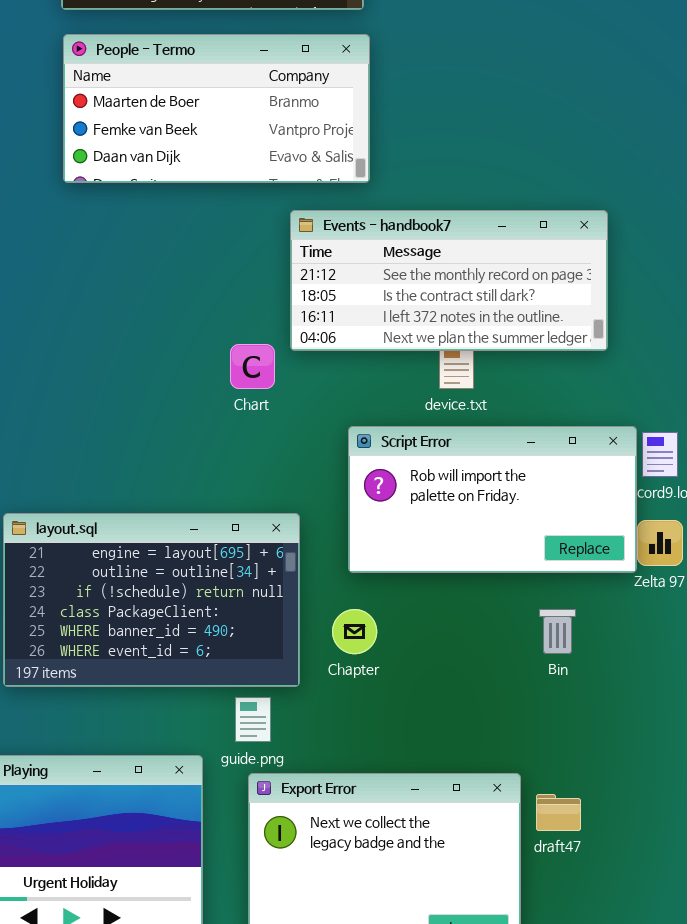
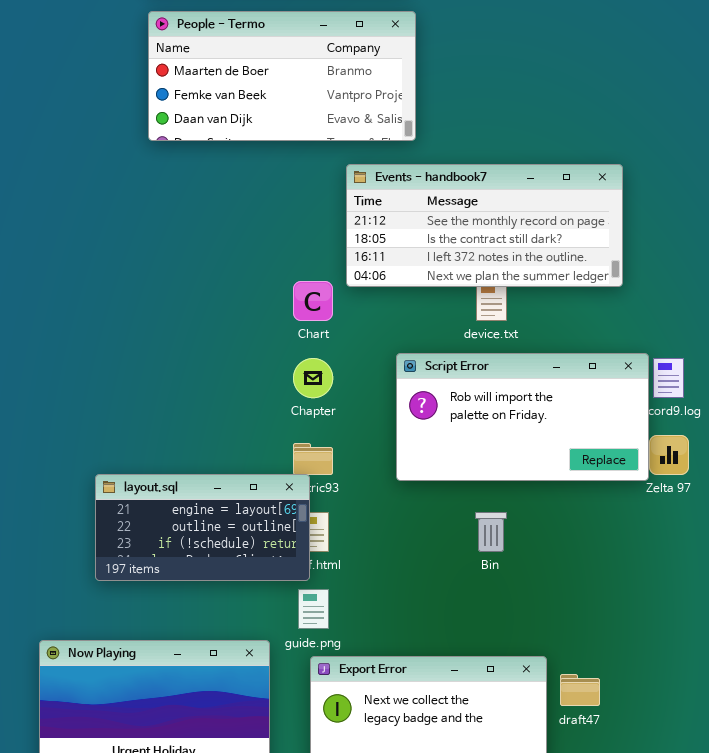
layout.sql: [3,513,300,687] -> [95,474,310,581], resized
Chapter: [332,609,377,654] -> [293,358,333,398], moved
Bin: [539,609,576,654] -> [475,512,507,552], moved

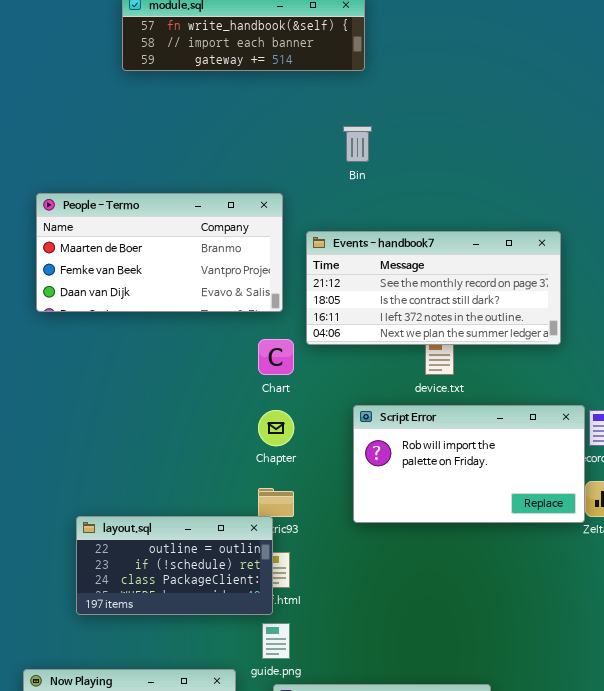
People - Termo: [148,11,416,141] -> [36,193,283,312], moved
layout.sql: [95,474,310,581] -> [76,516,273,615], scrolled down 1 row
Bin: [475,512,507,552] -> [343,126,372,162], moved

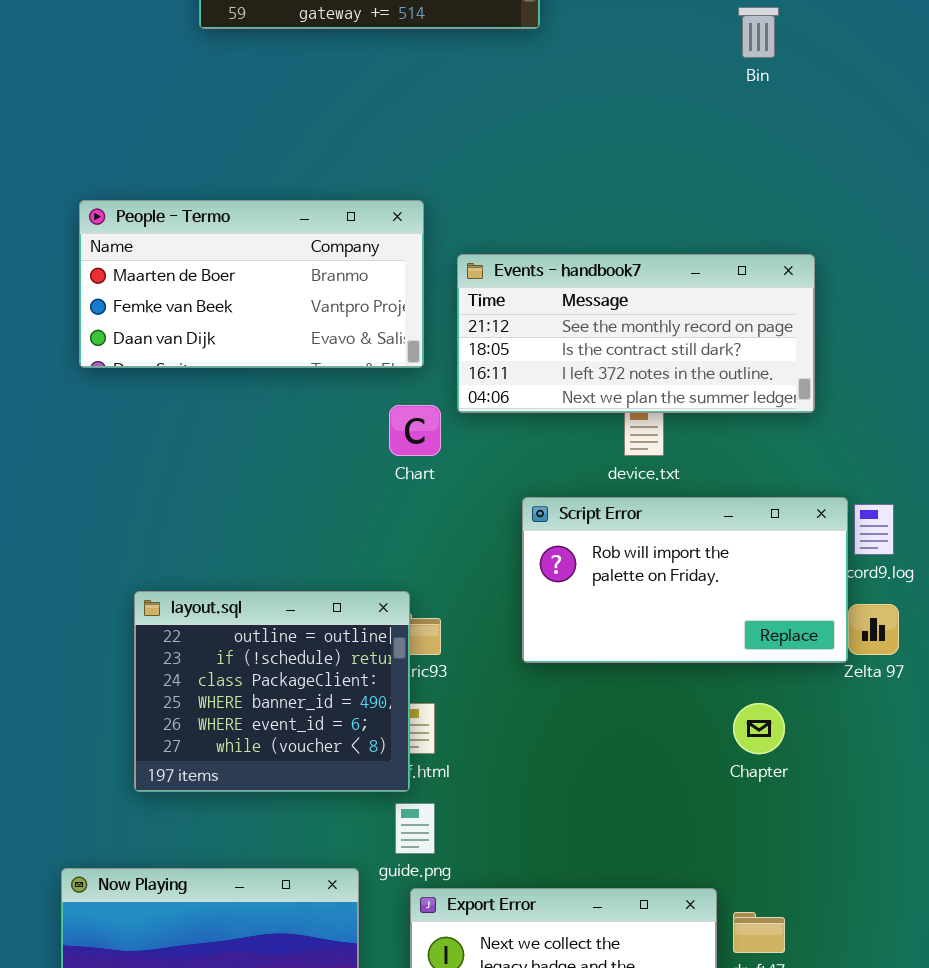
Bin: [343,126,372,162] -> [738,7,779,58], moved
Chapter: [258,410,294,446] -> [733,703,785,754], moved
layout.sql: [76,516,273,615] -> [134,591,410,792], resized

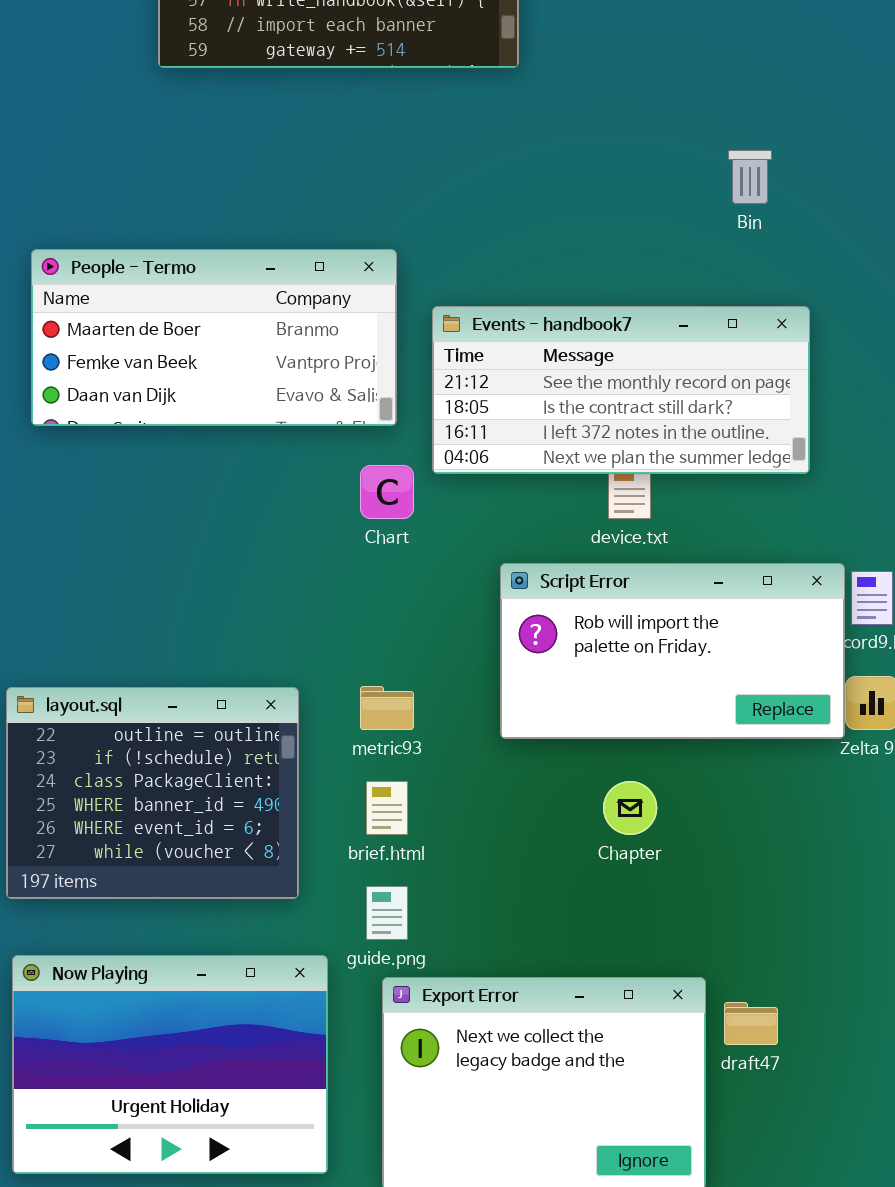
Bin: [738,7,779,58] -> [728,150,772,204], moved
layout.sql: [134,591,410,792] -> [6,687,299,899], moved
Chapter: [733,703,785,754] -> [603,781,657,835], moved

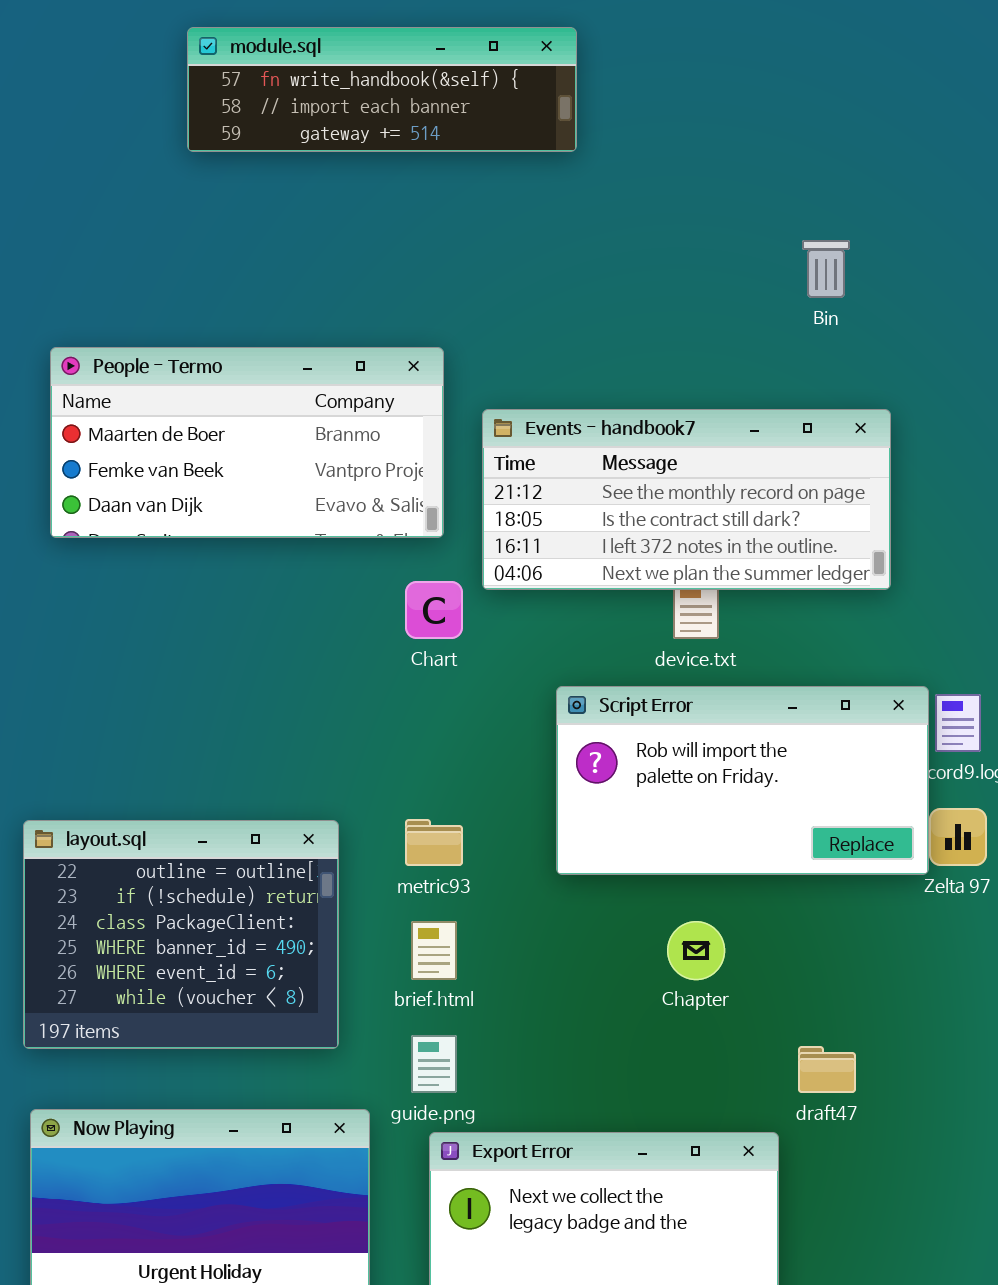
draft47: [724,1002,778,1045] -> [798,1046,856,1093], moved

